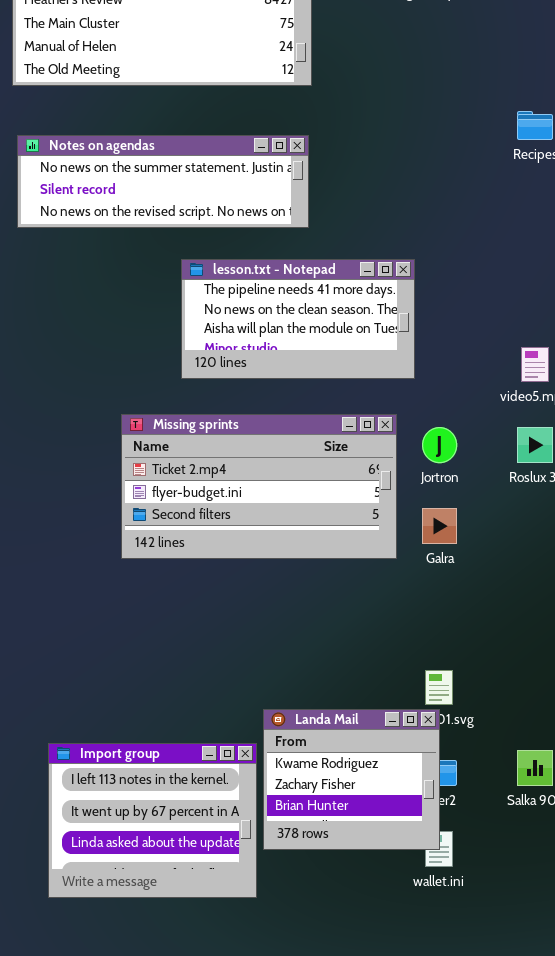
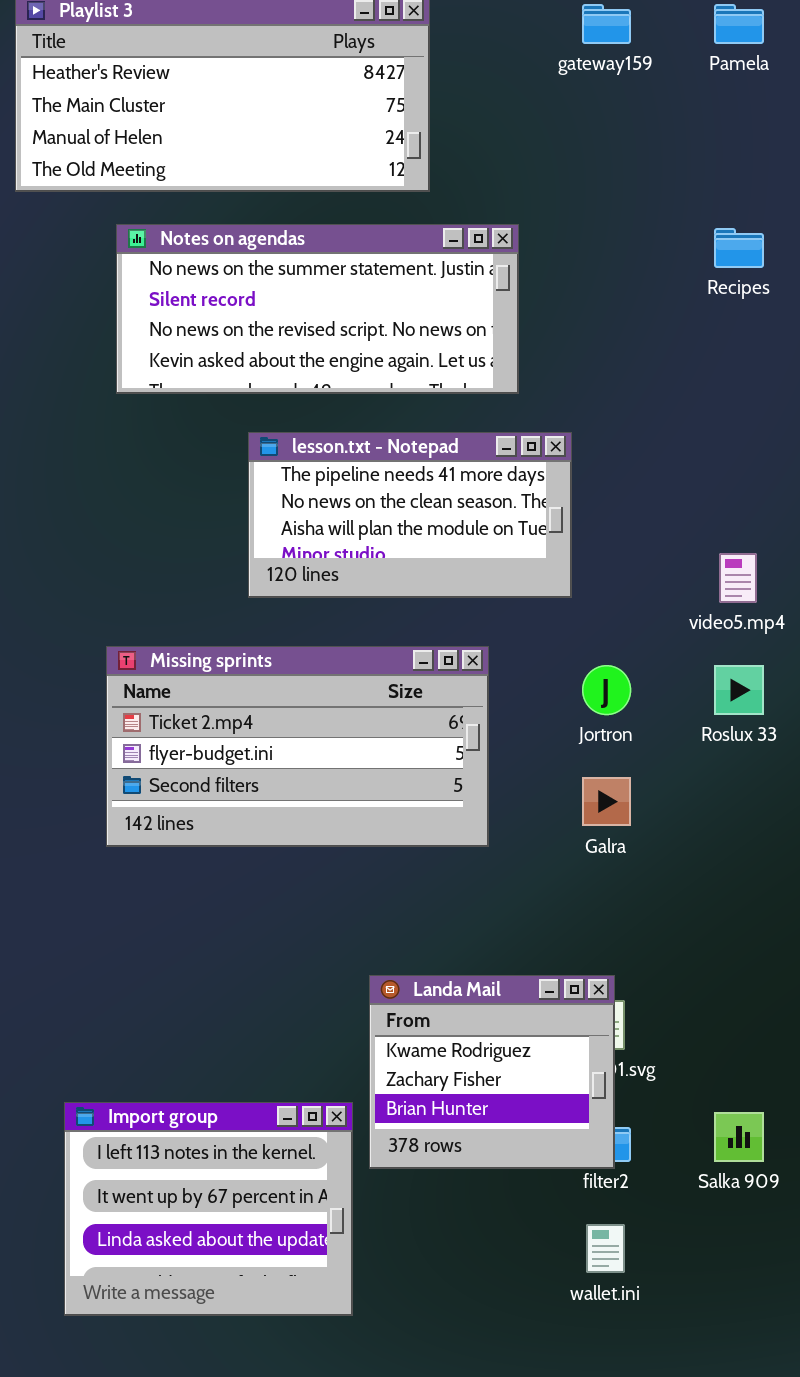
Notes on agendas: [17,135,309,228] -> [116,224,519,394], moved, resized
Missing sprints: [121,414,397,559] -> [106,646,489,847], moved
Landa Mail: [263,709,440,850] -> [369,975,615,1169], moved

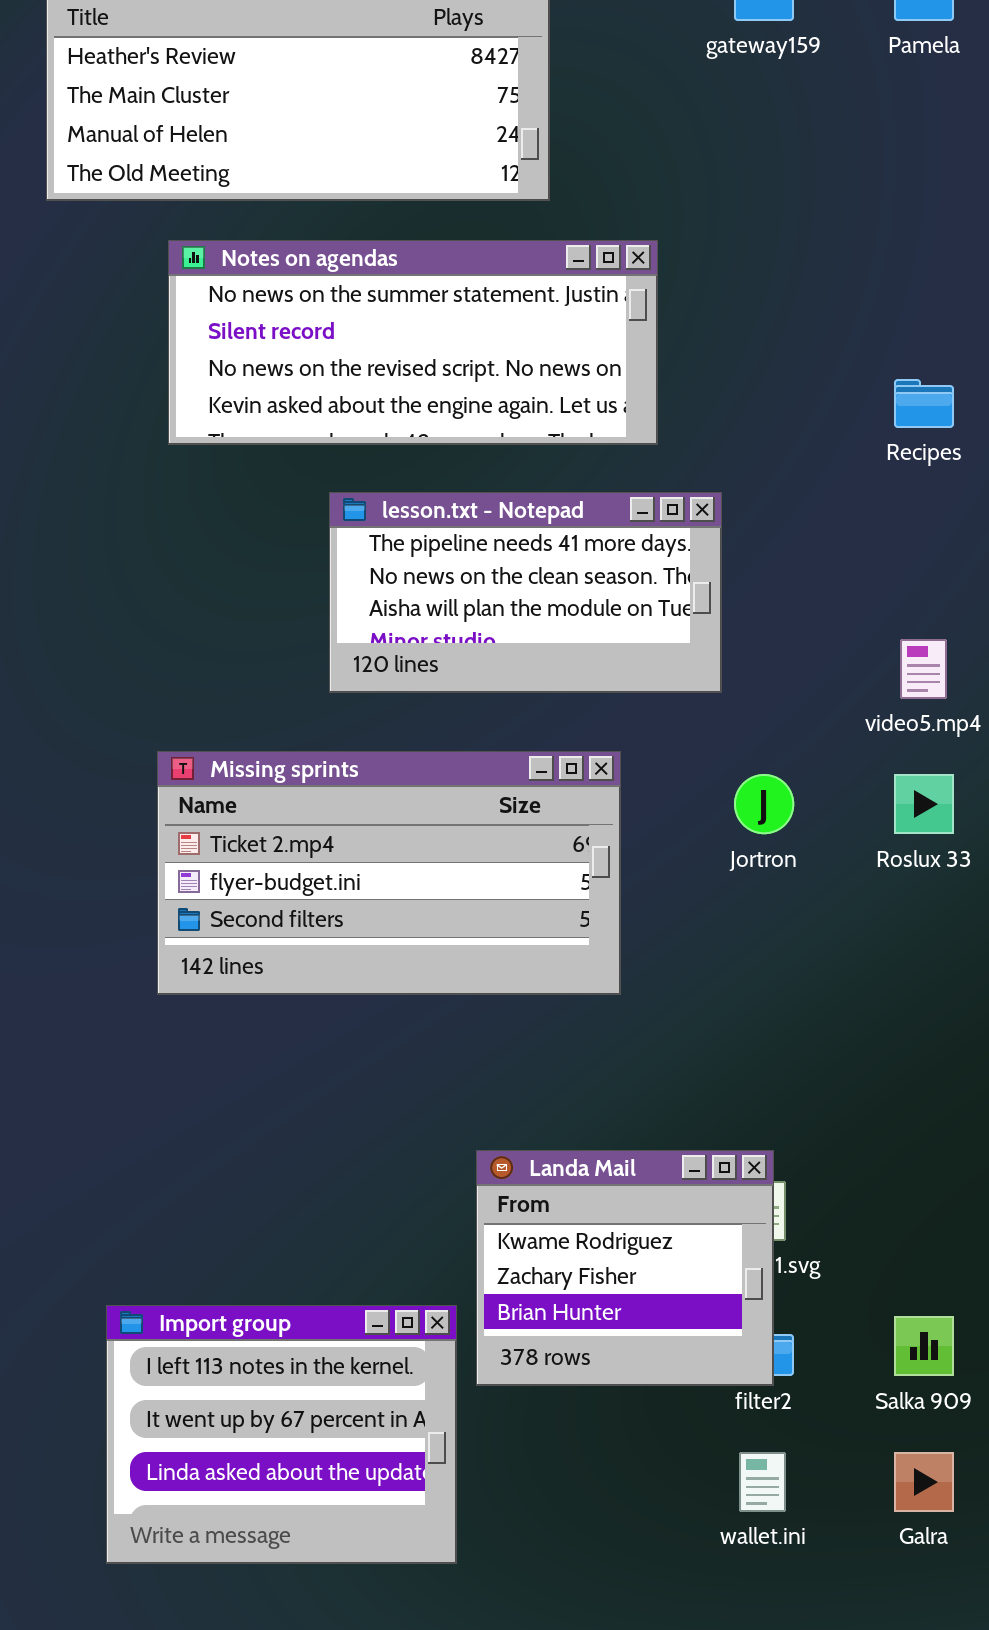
Recipes: [714,228,764,268] -> [894,379,954,428], moved
Galra: [582,777,631,826] -> [894,1452,954,1512], moved

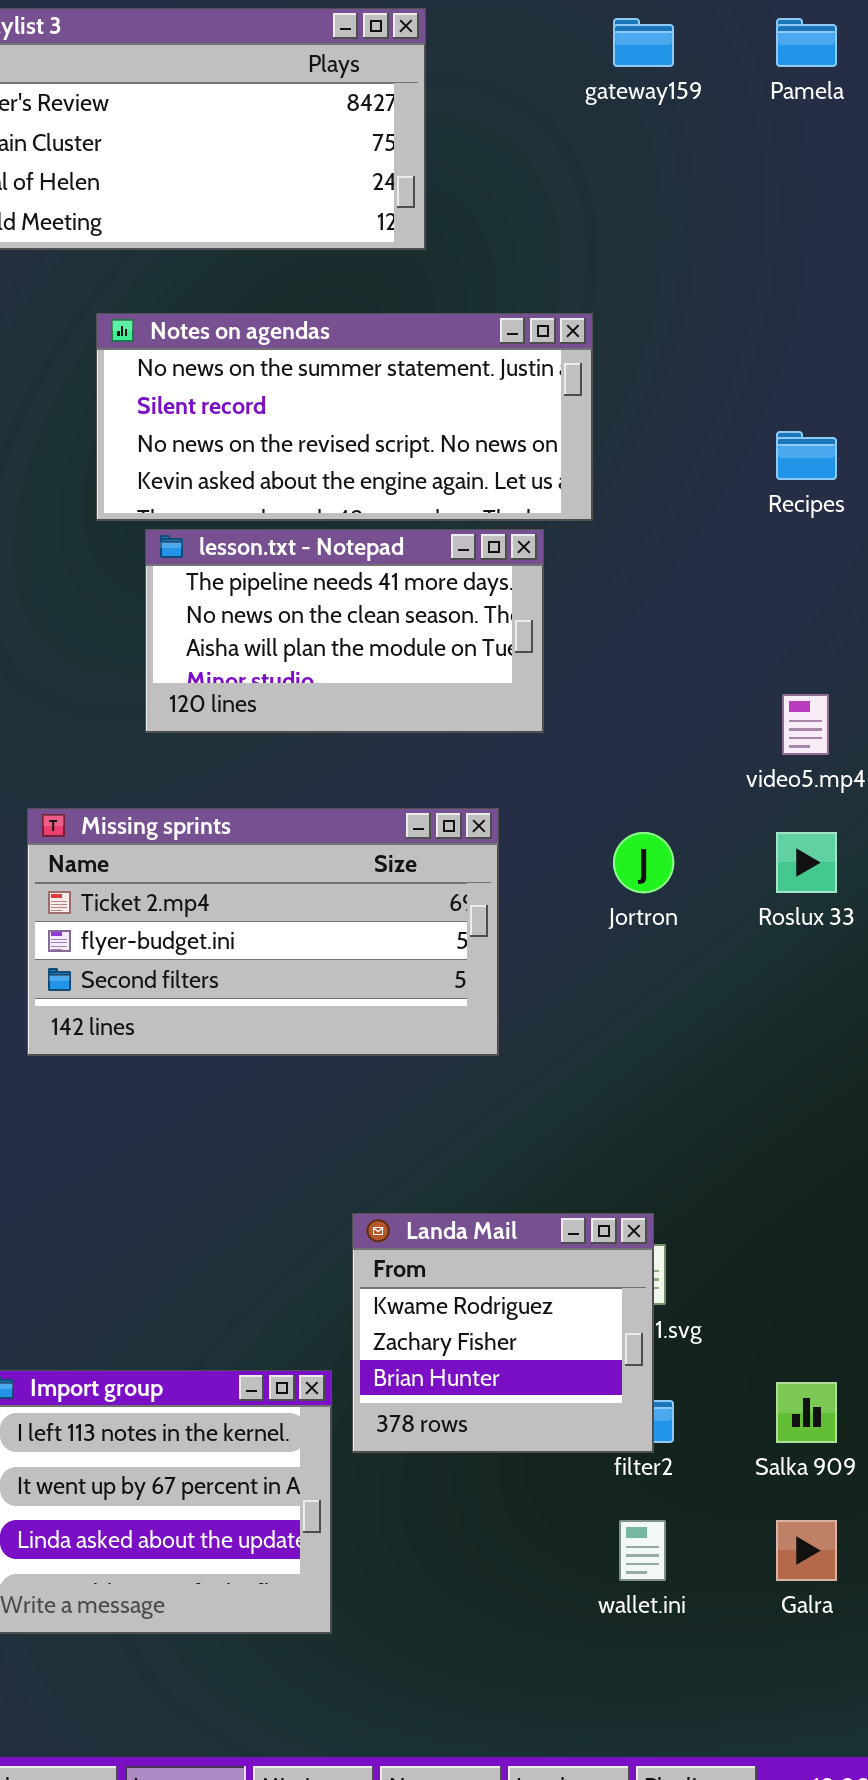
Notes on agendas: [168,240,658,445] -> [96,313,593,521], moved
lesson.txt - Notepad: [329,492,722,693] -> [145,529,544,733], moved

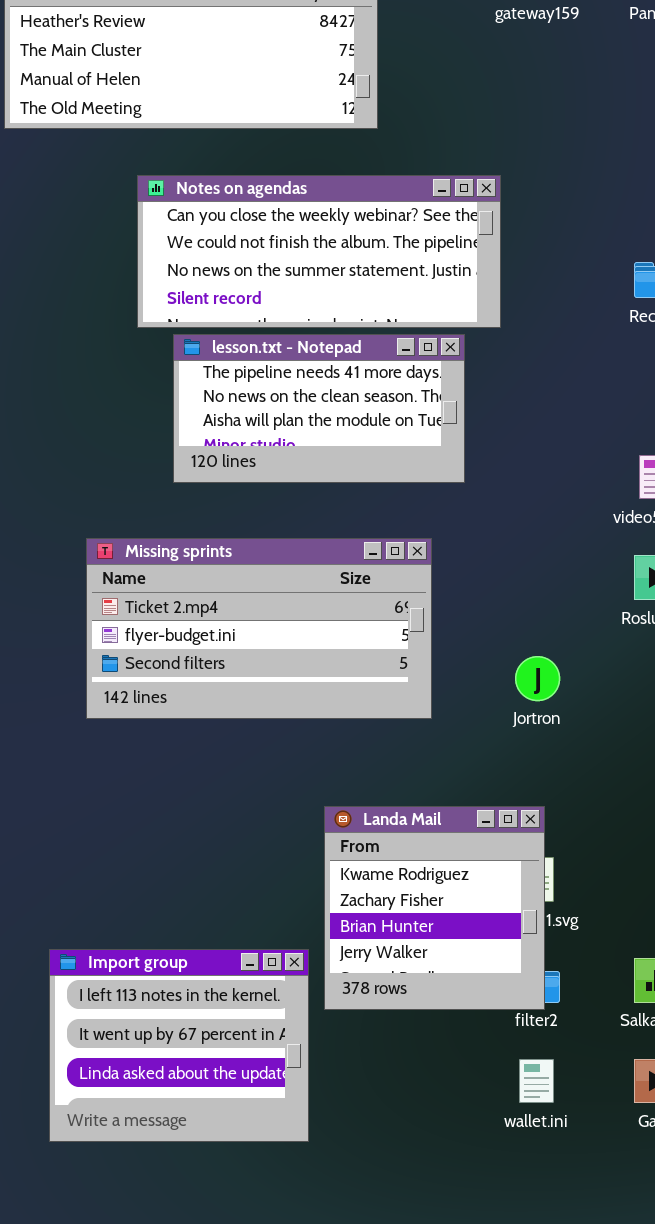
Notes on agendas: [96,313,593,521] -> [137,175,501,328], scrolled up 2 rows
Jortron: [613,832,674,893] -> [515,656,560,701], moved
Landa Mail: [352,1213,654,1453] -> [324,806,545,1010], resized

